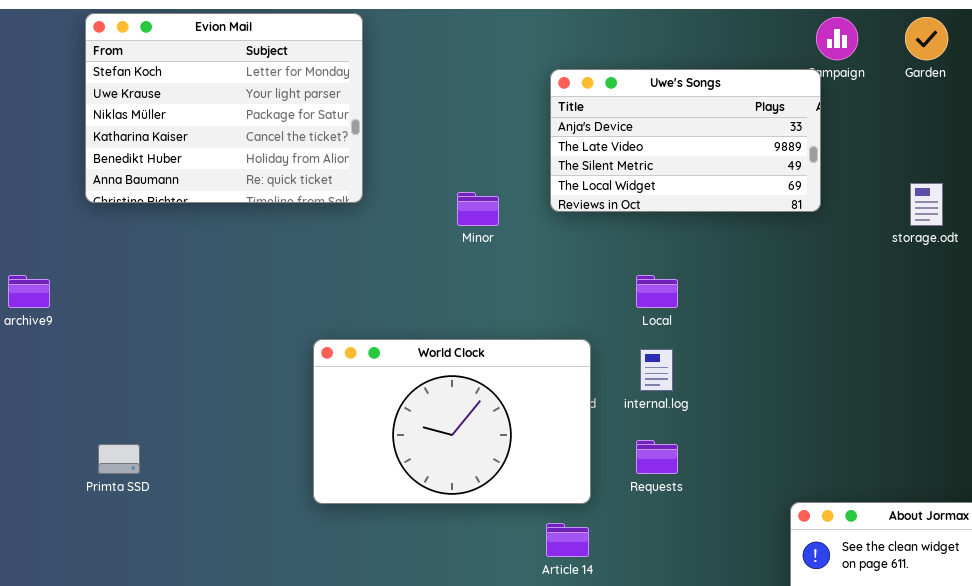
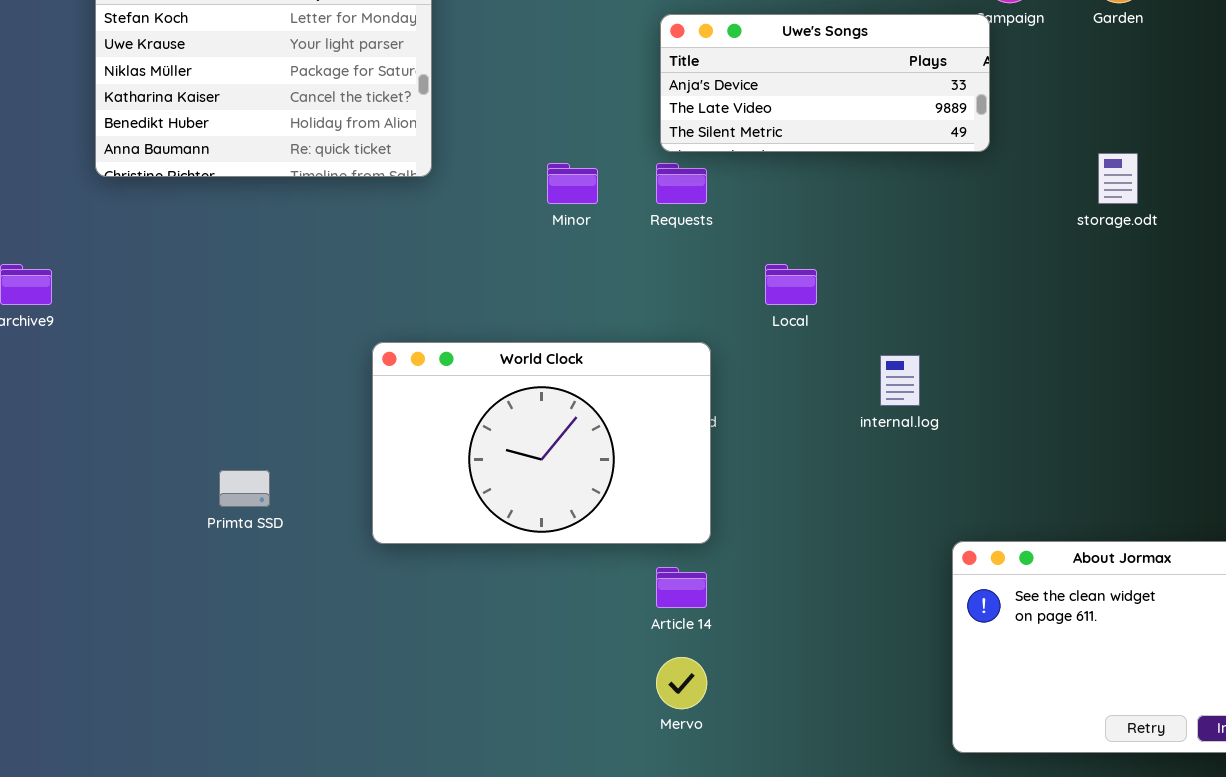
Uwe's Songs: [550,69,821,212] -> [660,14,990,152], resized
internal.log: [640,349,673,391] -> [880,355,920,406], moved
Requests: [636,440,678,474] -> [656,163,707,204], moved
Primta SSD: [98,444,140,474] -> [219,470,270,507], moved

